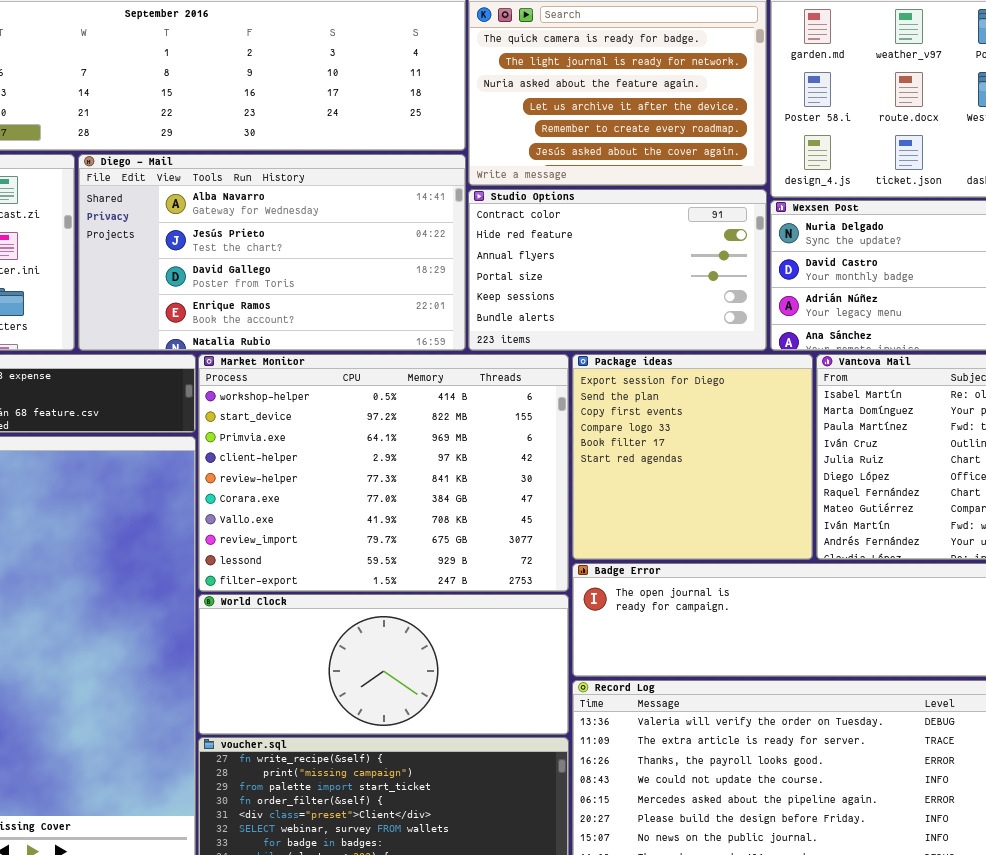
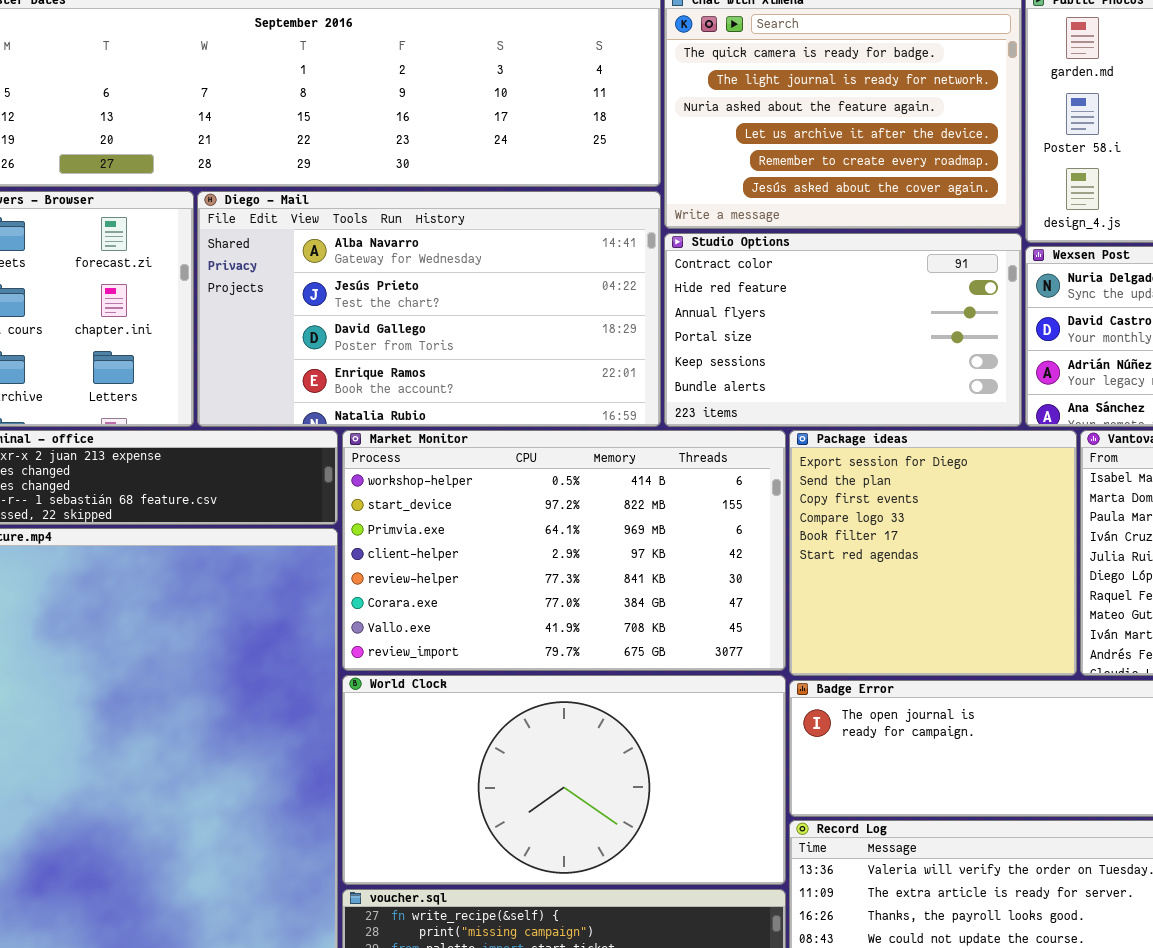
Market Monitor: [198,354,569,592] -> [342,430,786,671], resized
World Clock: [198,594,569,735] -> [342,675,786,885], resized

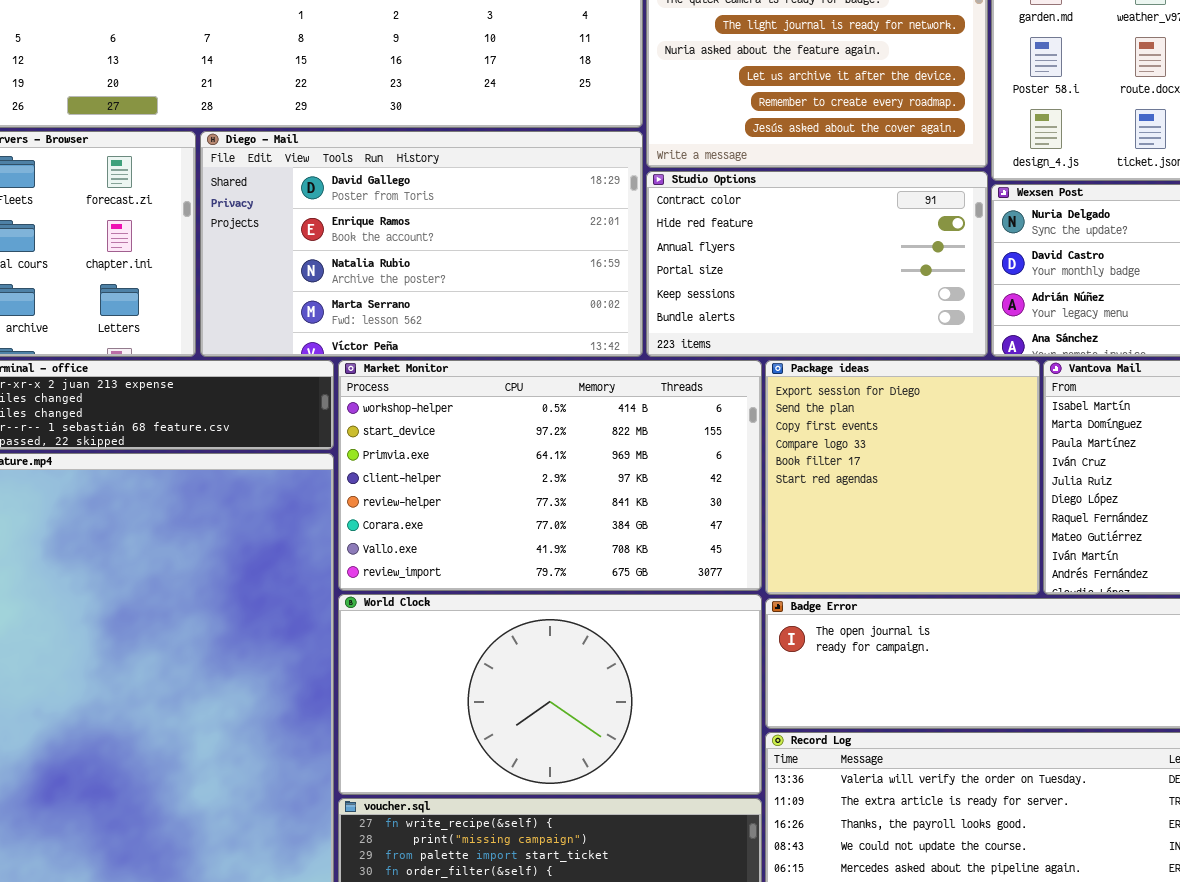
Diego - Mail: [197,191,661,427] -> [200,131,643,357], scrolled down 2 rows

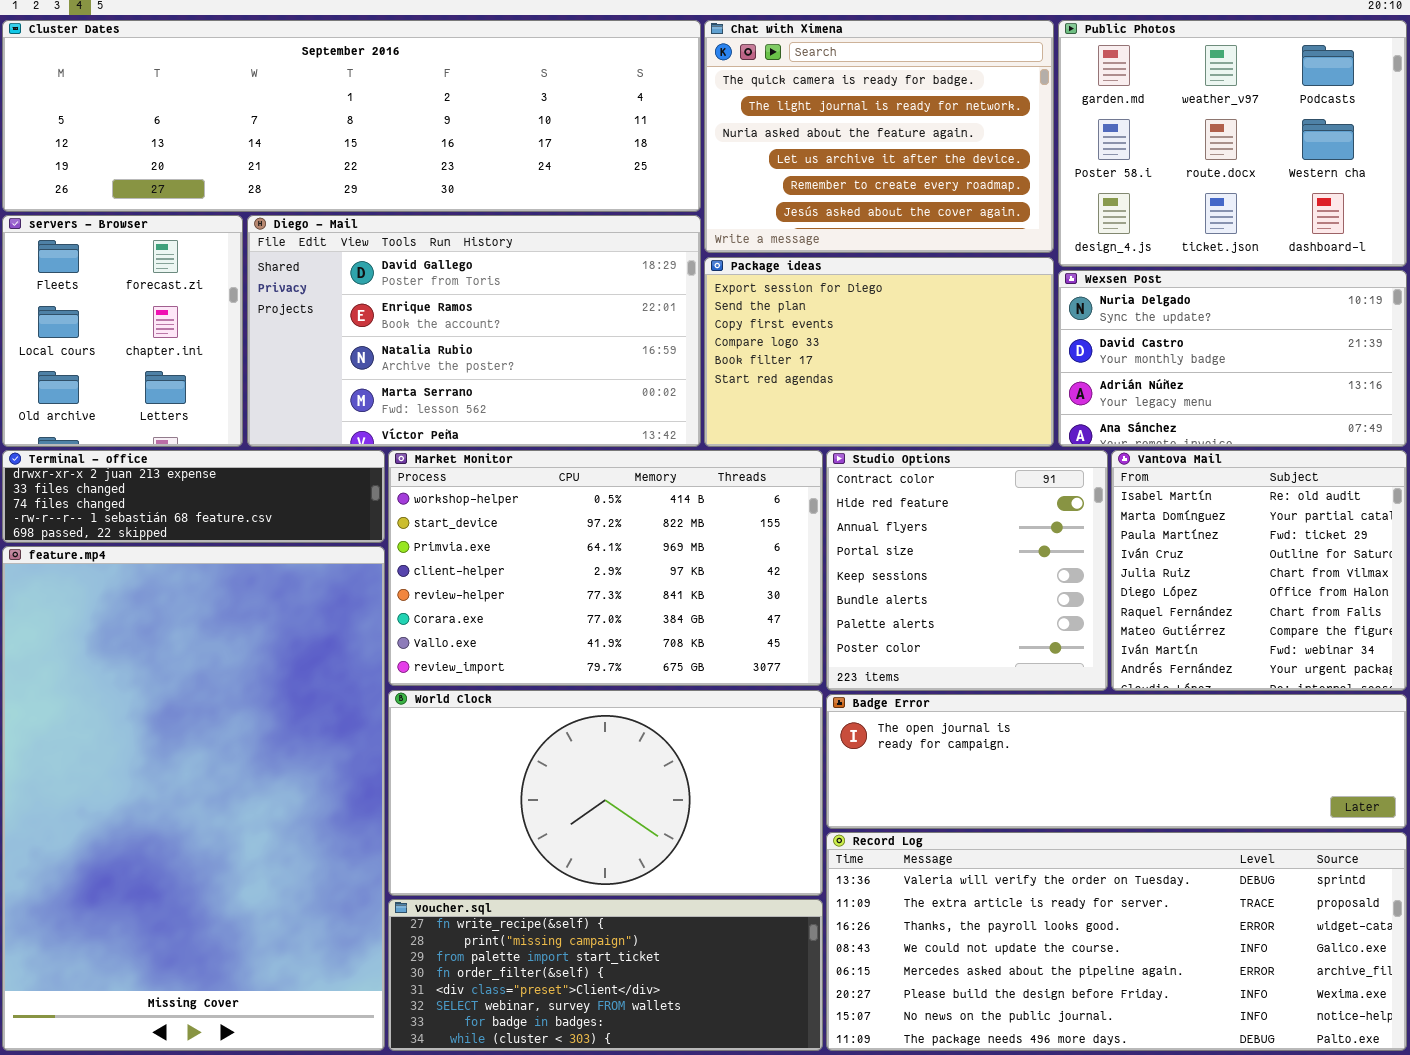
Studio Options: [646,171,988,357] -> [826,450,1108,691], moved, resized
Package ideas: [765,360,1040,595] -> [704,257,1054,447], moved, resized

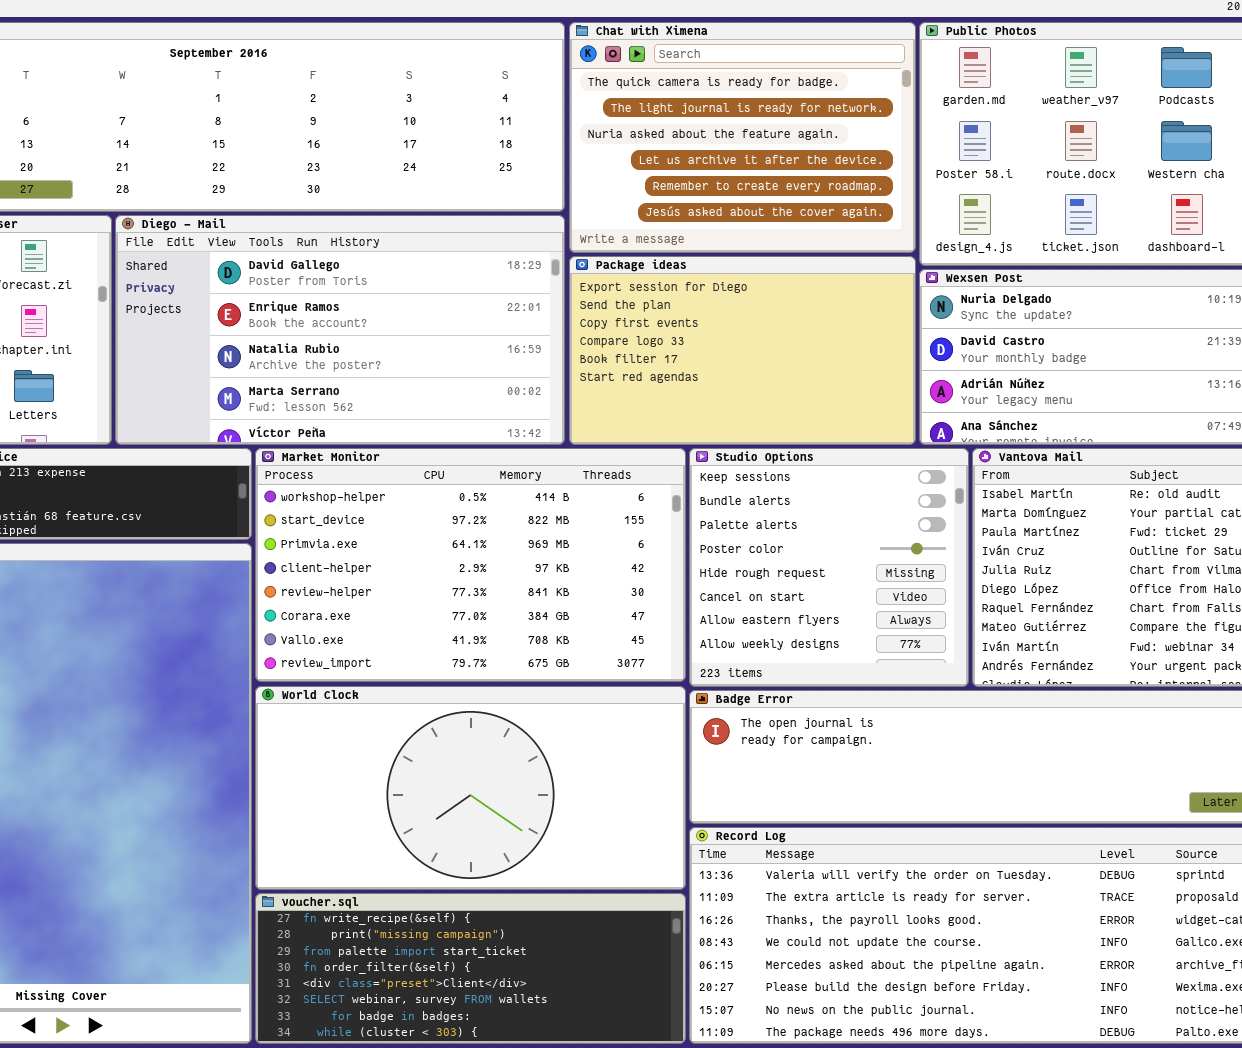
Studio Options: [826,450,1108,691] -> [689,448,969,687], scrolled down 4 rows

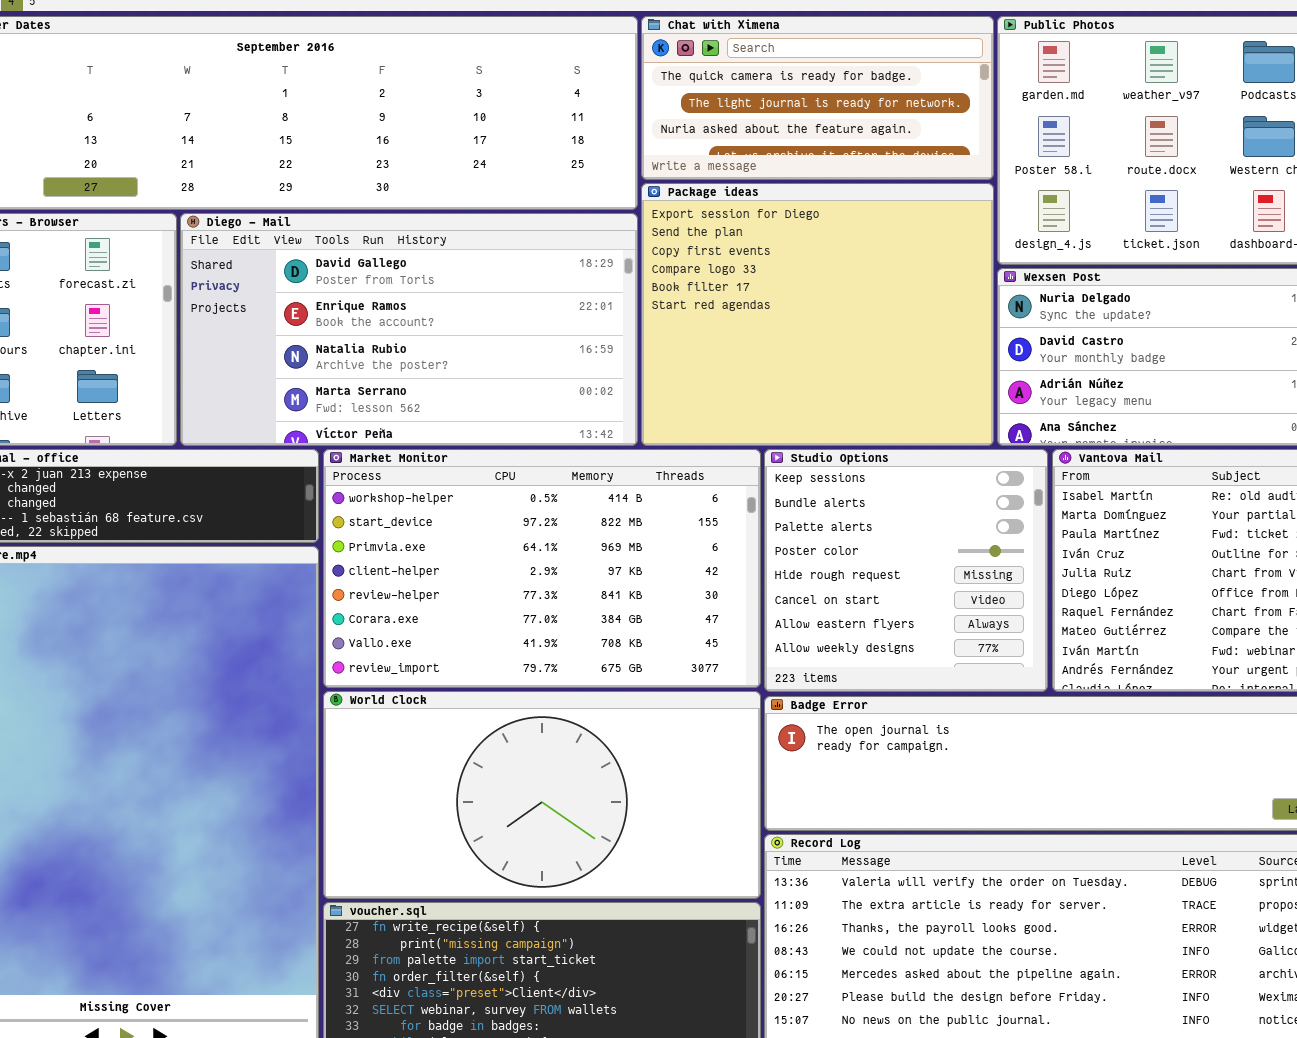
Chat with Ximena: [569,22,916,253] -> [641,16,994,180], resized
Package ideas: [569,256,916,445] -> [641,183,994,446], resized

